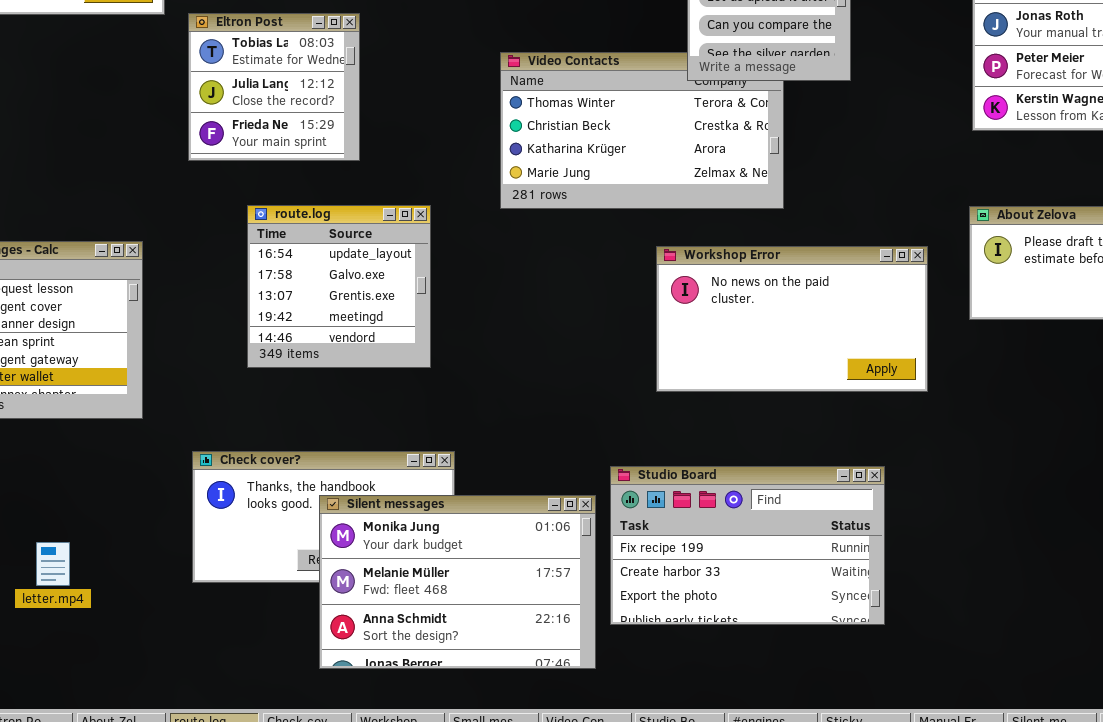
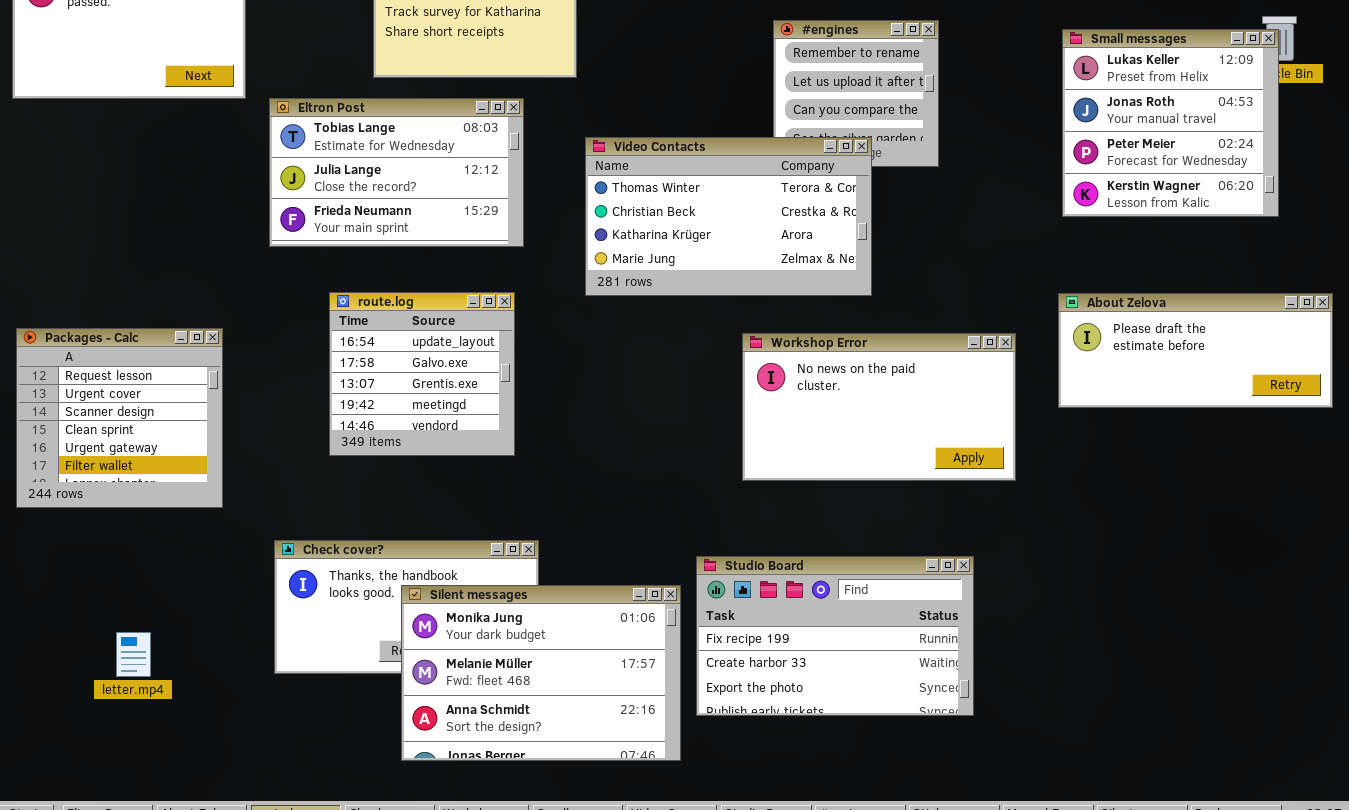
Eltron Post: [188,13,360,161] -> [269,98,524,247], resized
Video Contacts: [500,52,784,209] -> [585,137,872,296], raised

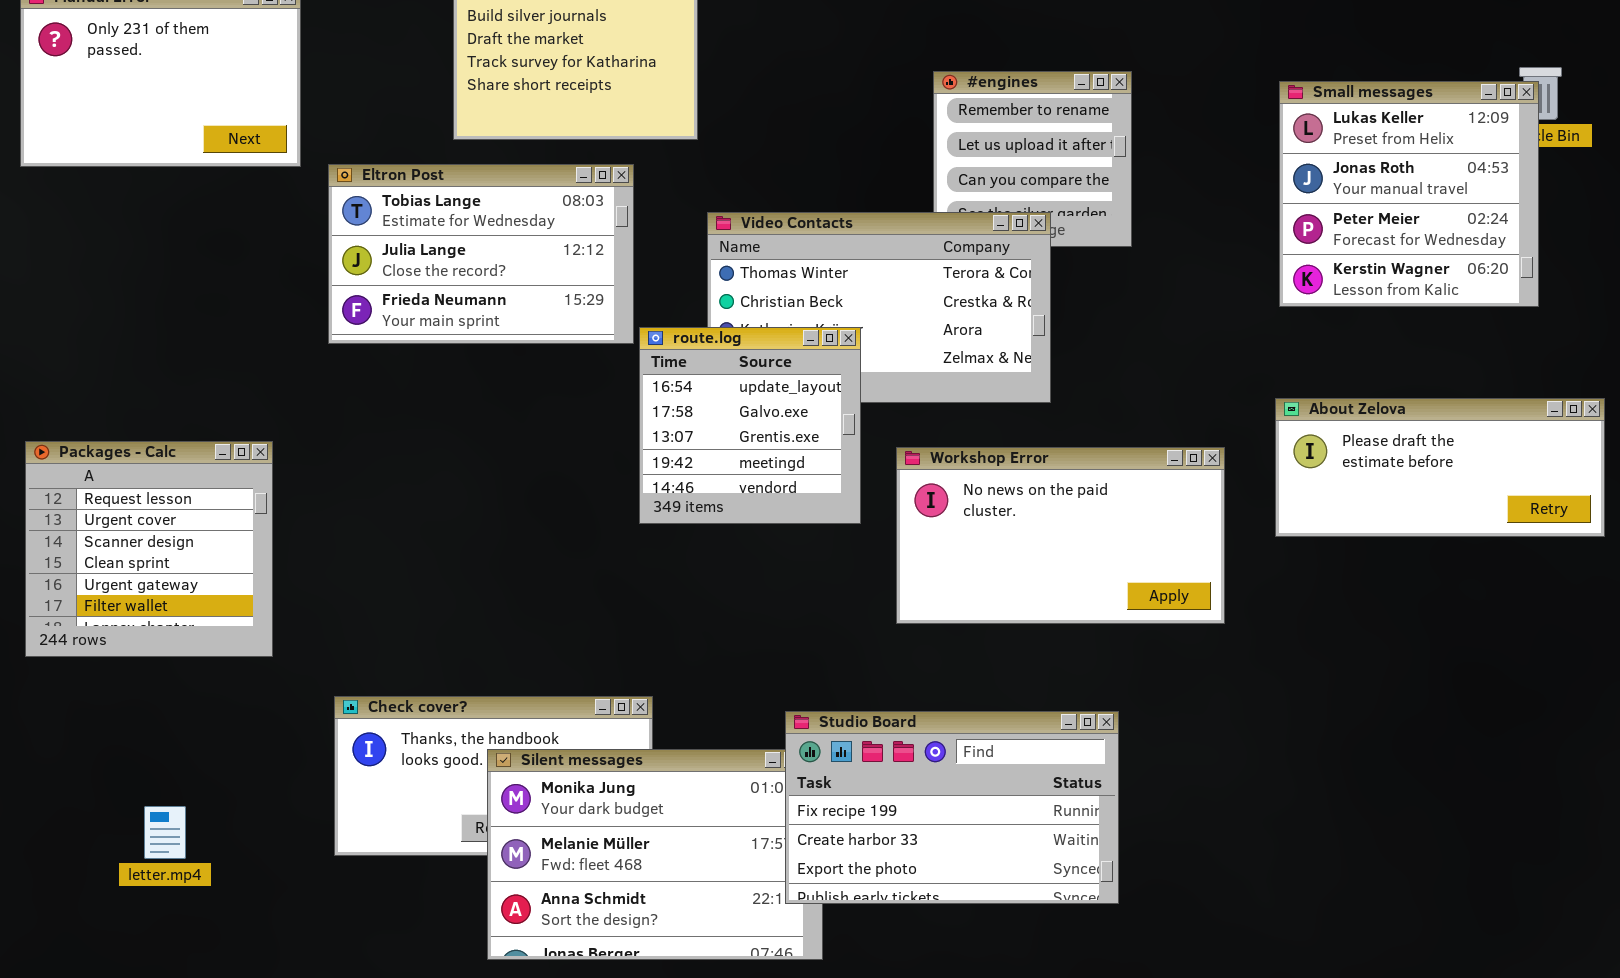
route.log: [329,292,515,456] -> [639,327,861,524], moved
Studio Board: [696,556,974,716] -> [785,711,1119,904], moved

